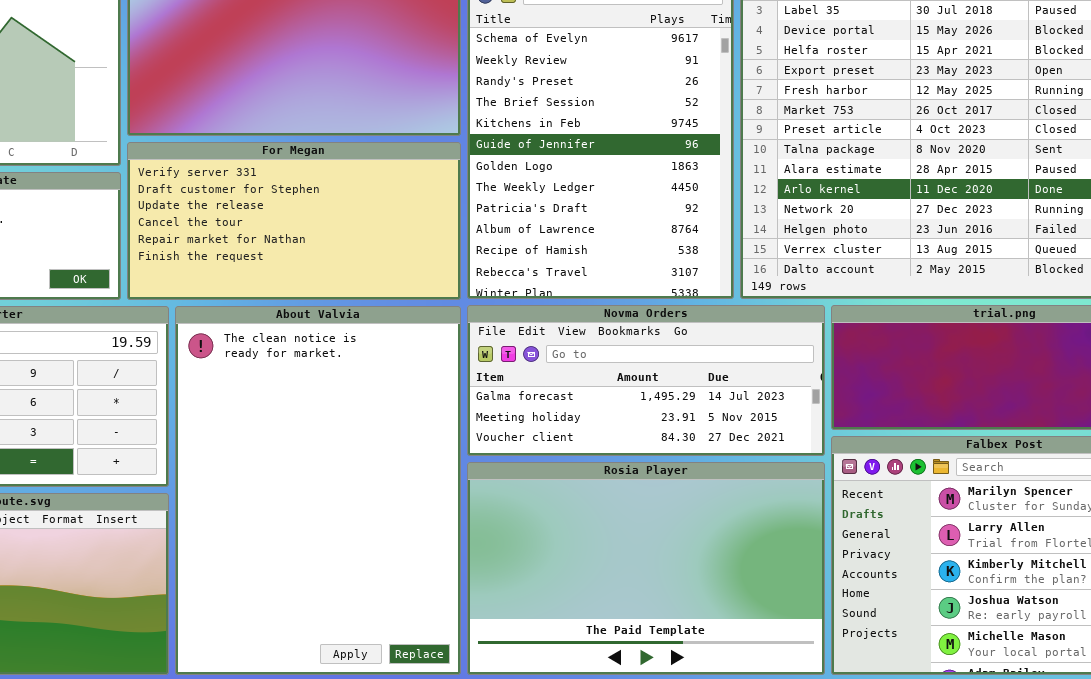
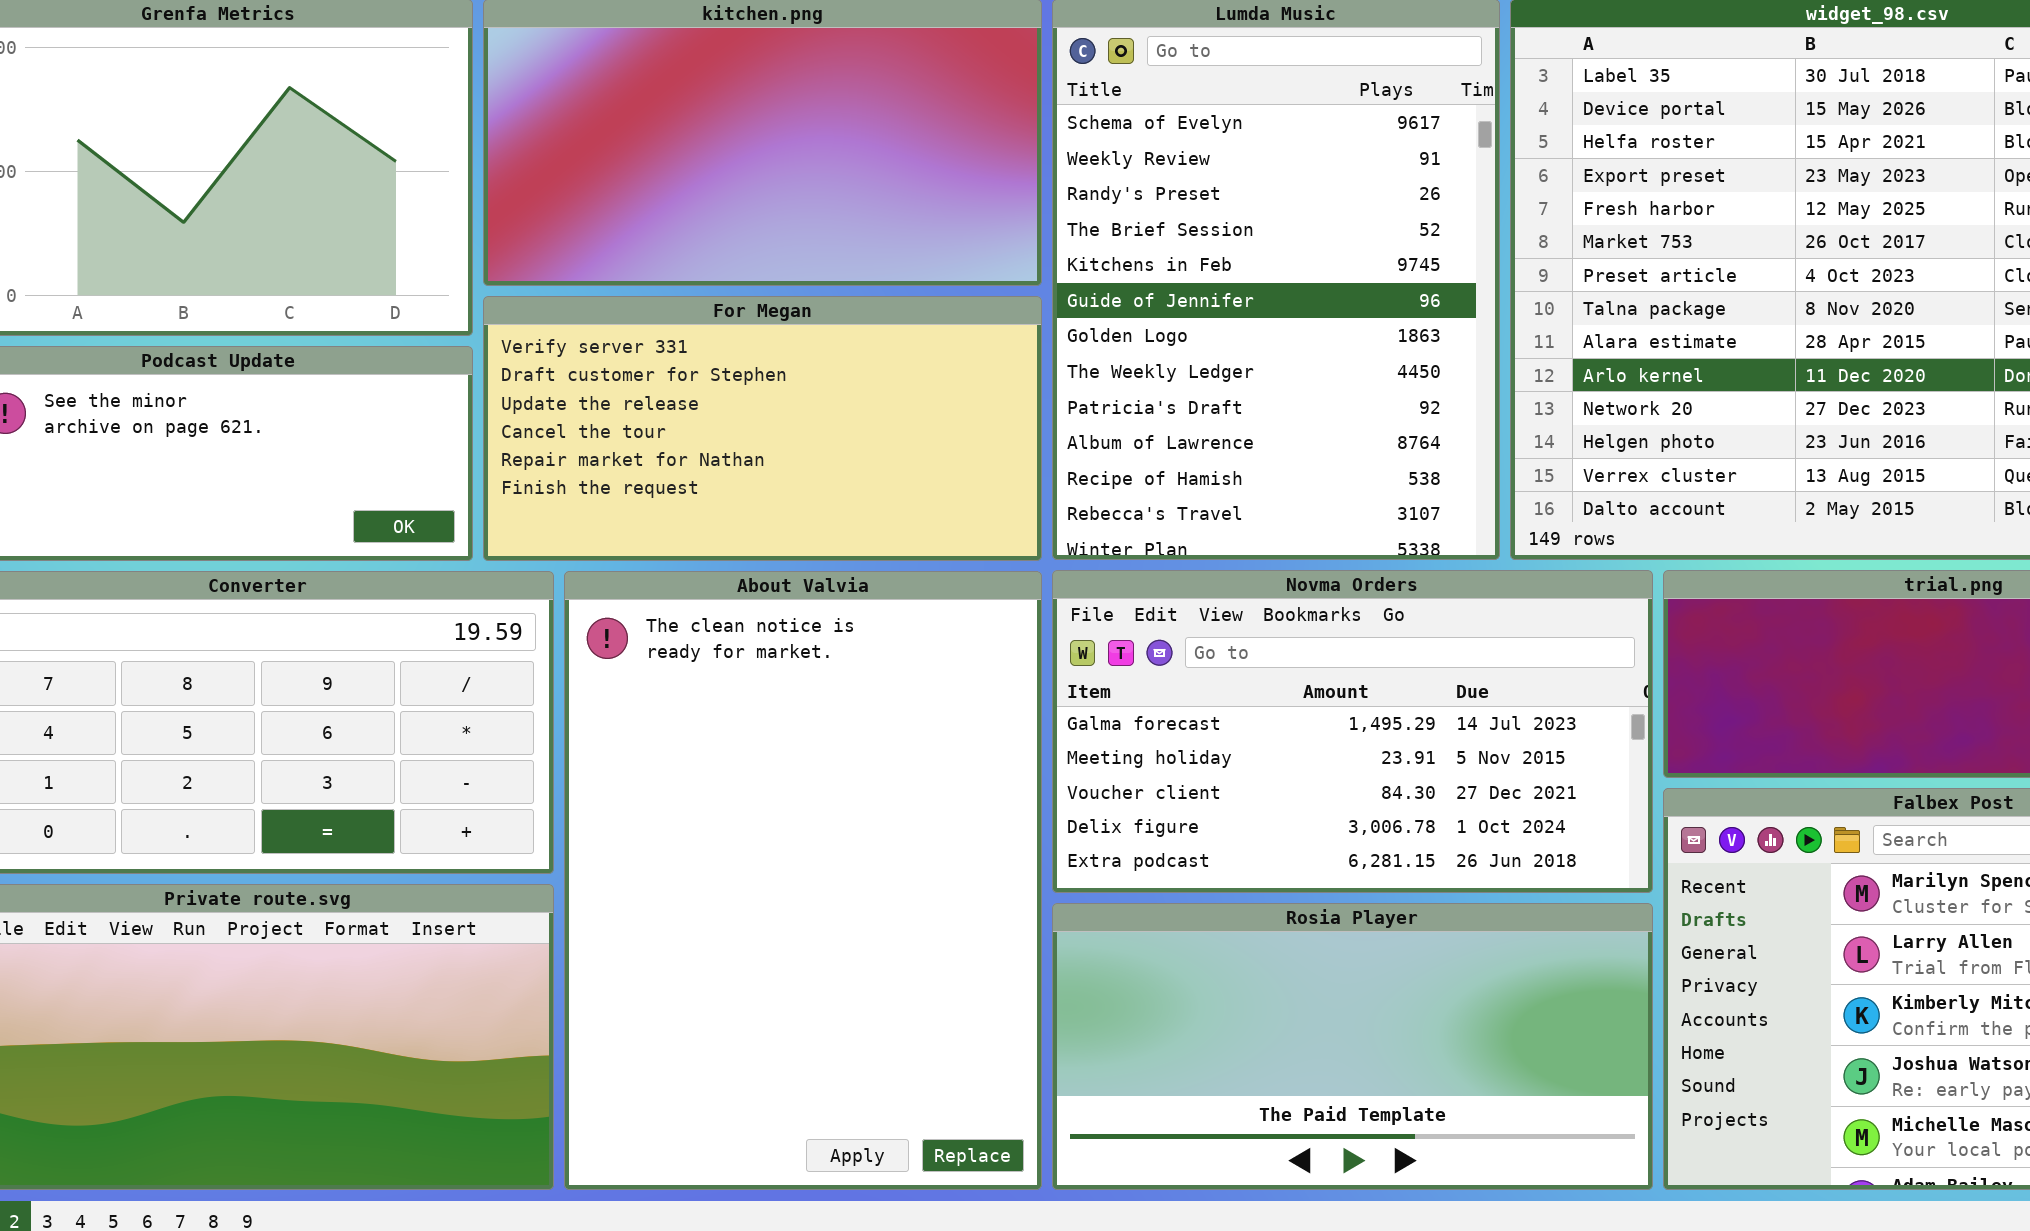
Novma Orders: [467,305,825,456] -> [1052,570,1653,893], resized
Rosia Player: [467,462,825,675] -> [1052,903,1653,1190], resized

